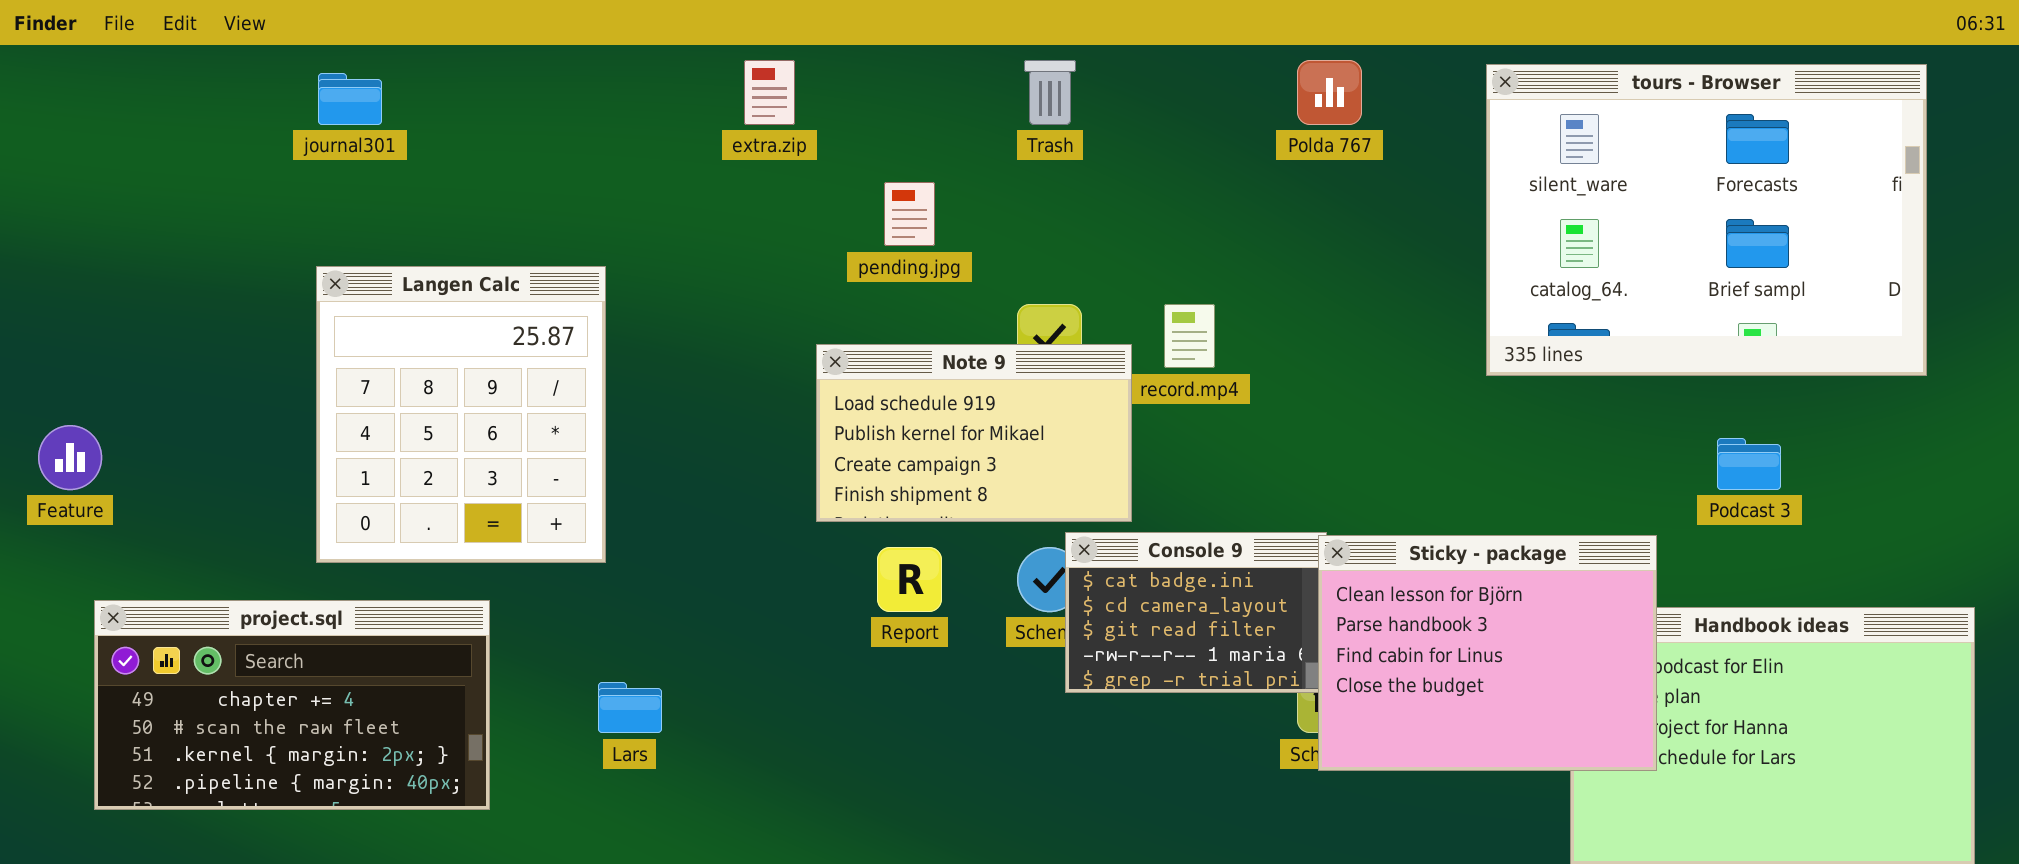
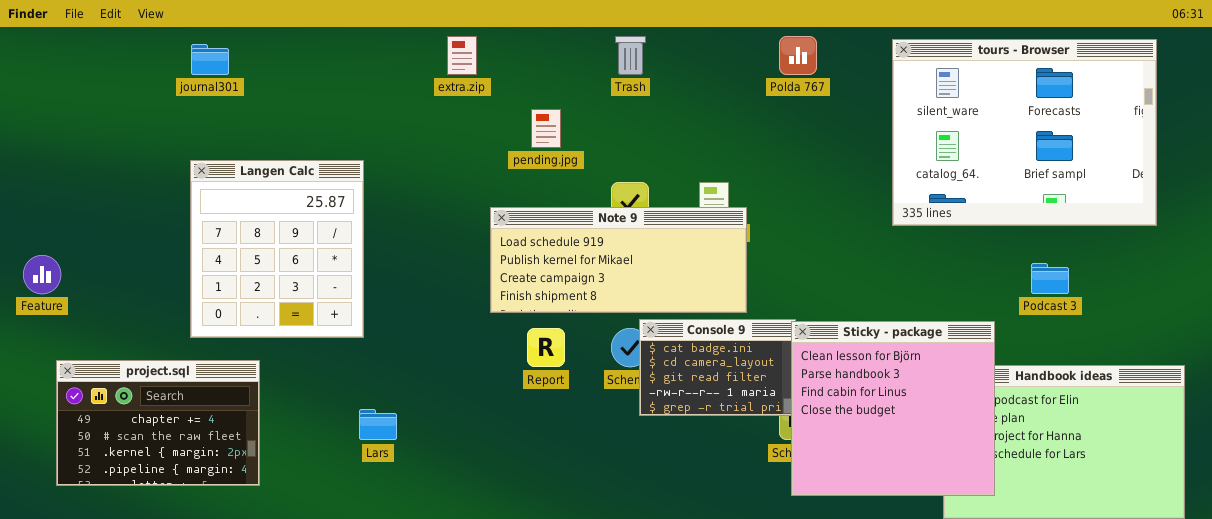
Note 9: [816,344,1132,522] -> [490,207,747,313], resized
Sticky - package: [1318,535,1657,771] -> [791,321,995,496], resized
project.sql: [94,600,490,810] -> [56,360,260,486], resized

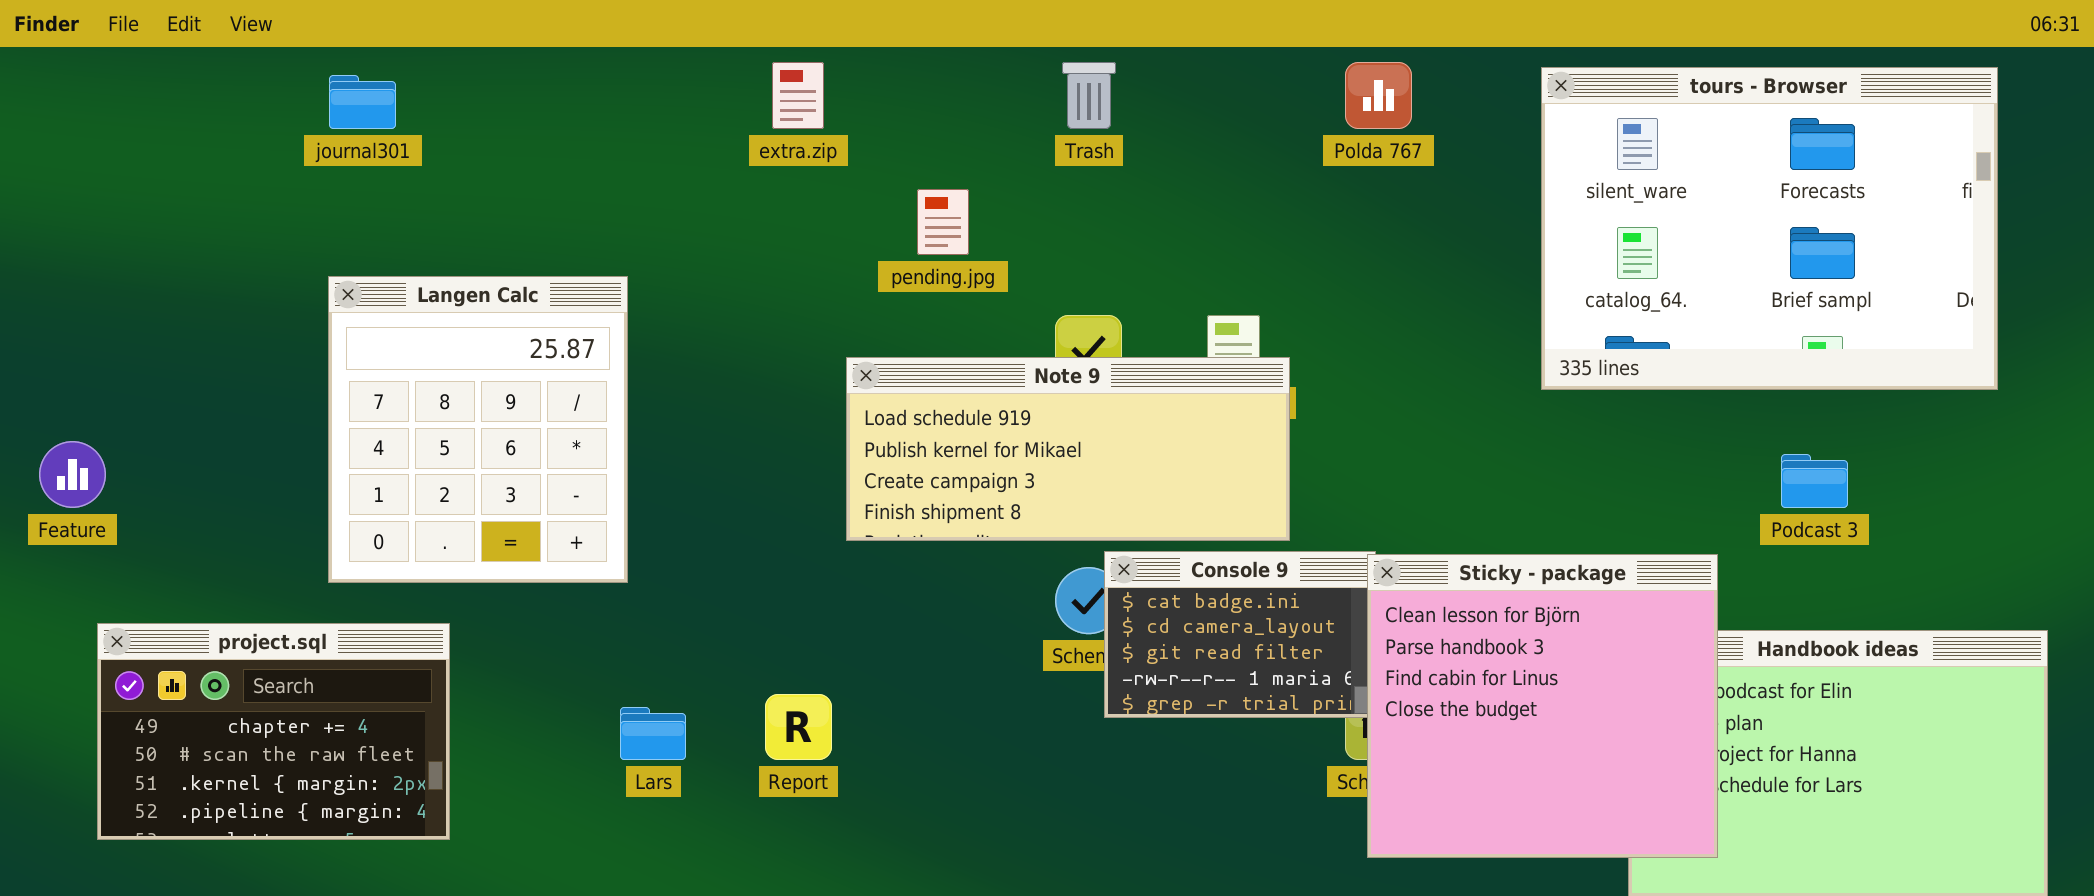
Report: [527,328,565,367] -> [765,694,832,760], moved

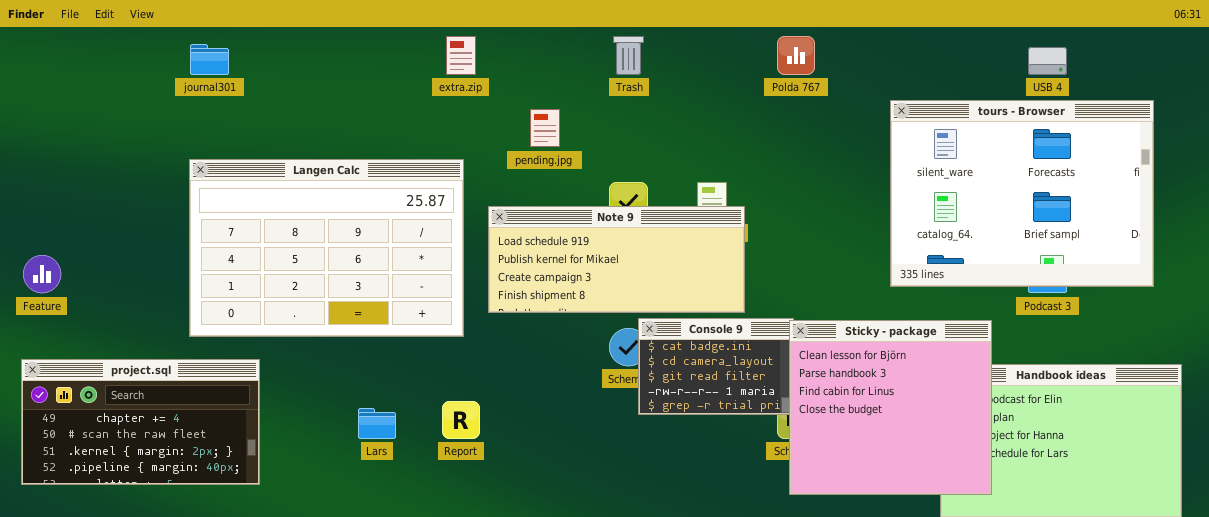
tours - Browser: [1541,67,1998,390] -> [890,100,1154,287], moved
Langen Calc: [328,276,628,583] -> [189,159,464,337], resized
project.sql: [97,623,450,840] -> [21,359,260,485], resized

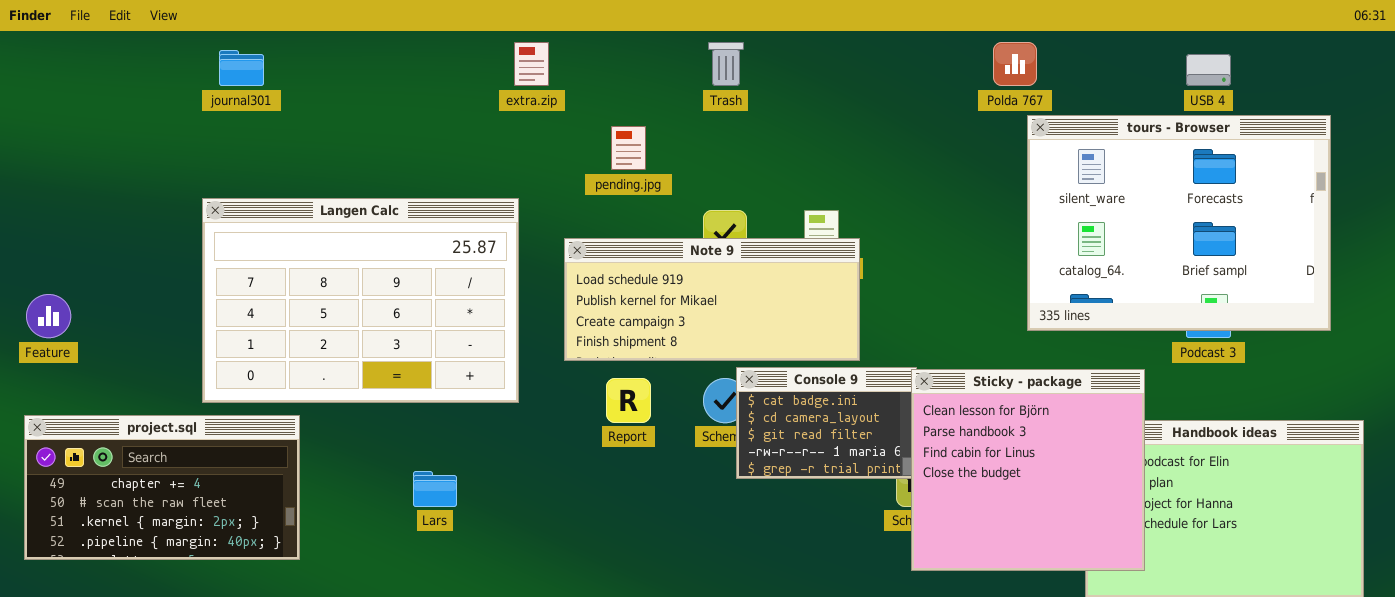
Polda 767: [777,36,815,75] -> [993,42,1037,86], moved
Langen Calc: [189,159,464,337] -> [202,198,519,403], moved
Report: [442,401,480,439] -> [606,378,651,423], moved

